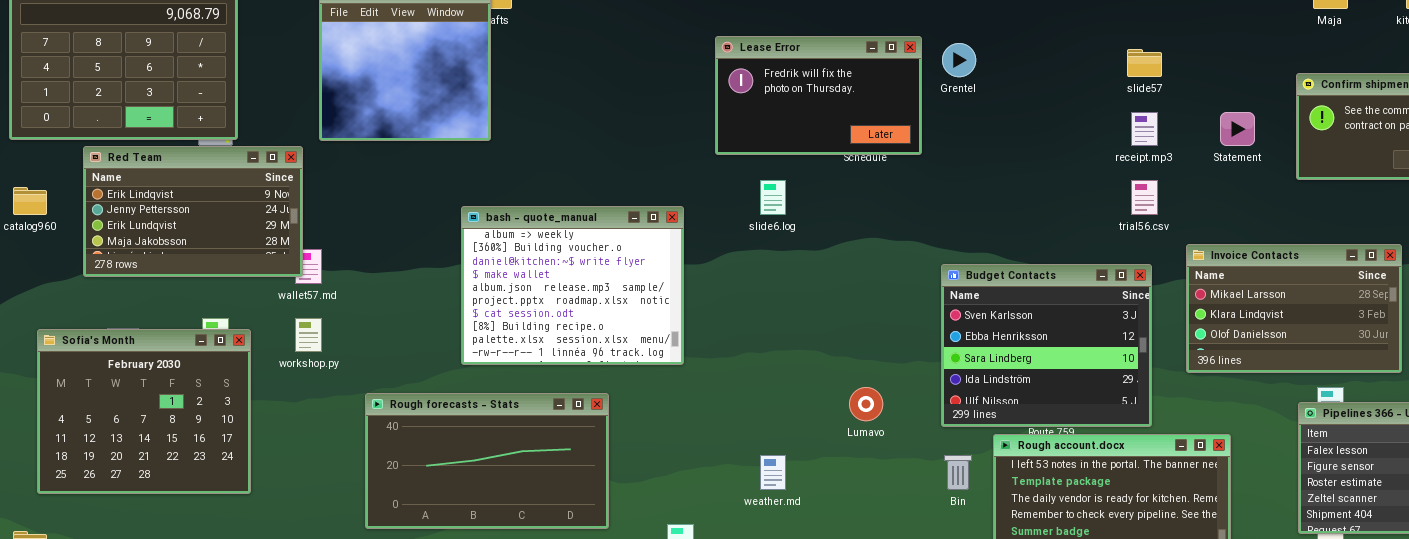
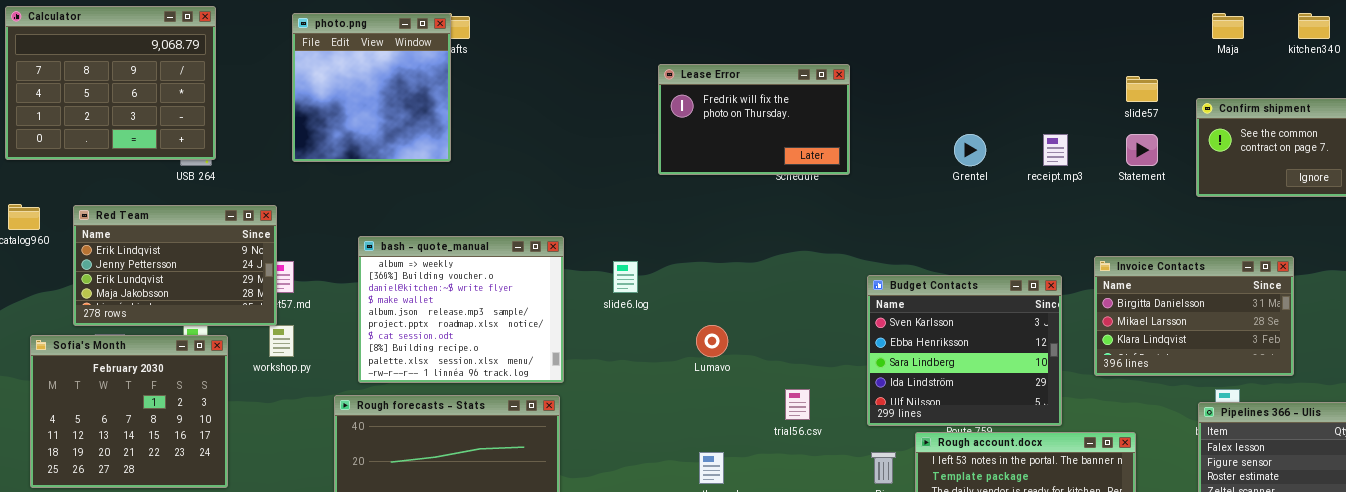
Grentel: [942,43,976,77] -> [954,134,986,166], moved
slide57: [1127,49,1162,77] -> [1126,76,1158,102], moved
Red Team: [83,146,303,277] -> [73,205,277,326], moved
slide6.log: [760,180,786,215] -> [613,261,638,293], moved
trial56.csv: [1131,180,1158,215] -> [785,389,810,420], moved
bash - quote_manual: [461,206,684,365] -> [358,236,564,383], moved
Invoice Contacts: [1186,244,1402,373] -> [1094,256,1294,376], scrolled up 1 row
Lumavo: [849,387,883,421] -> [696,325,728,357], moved

